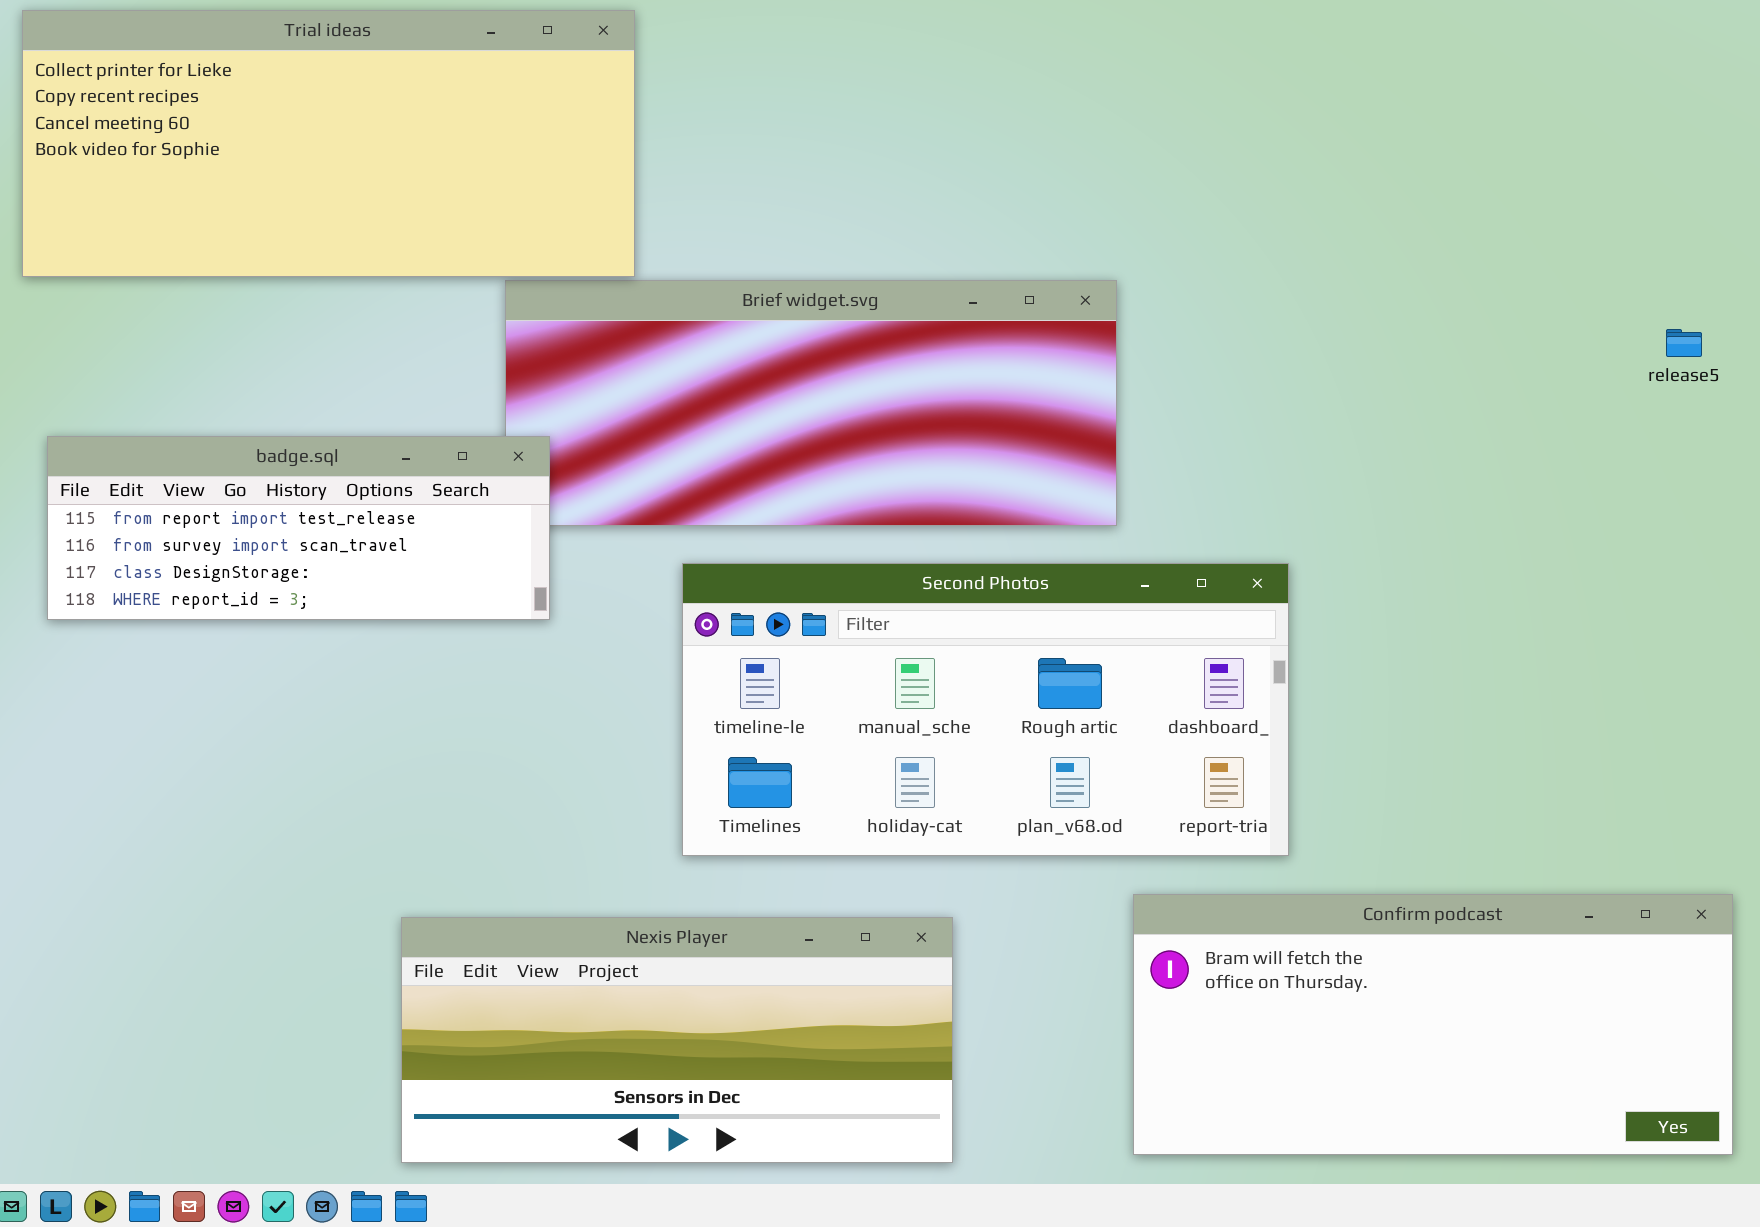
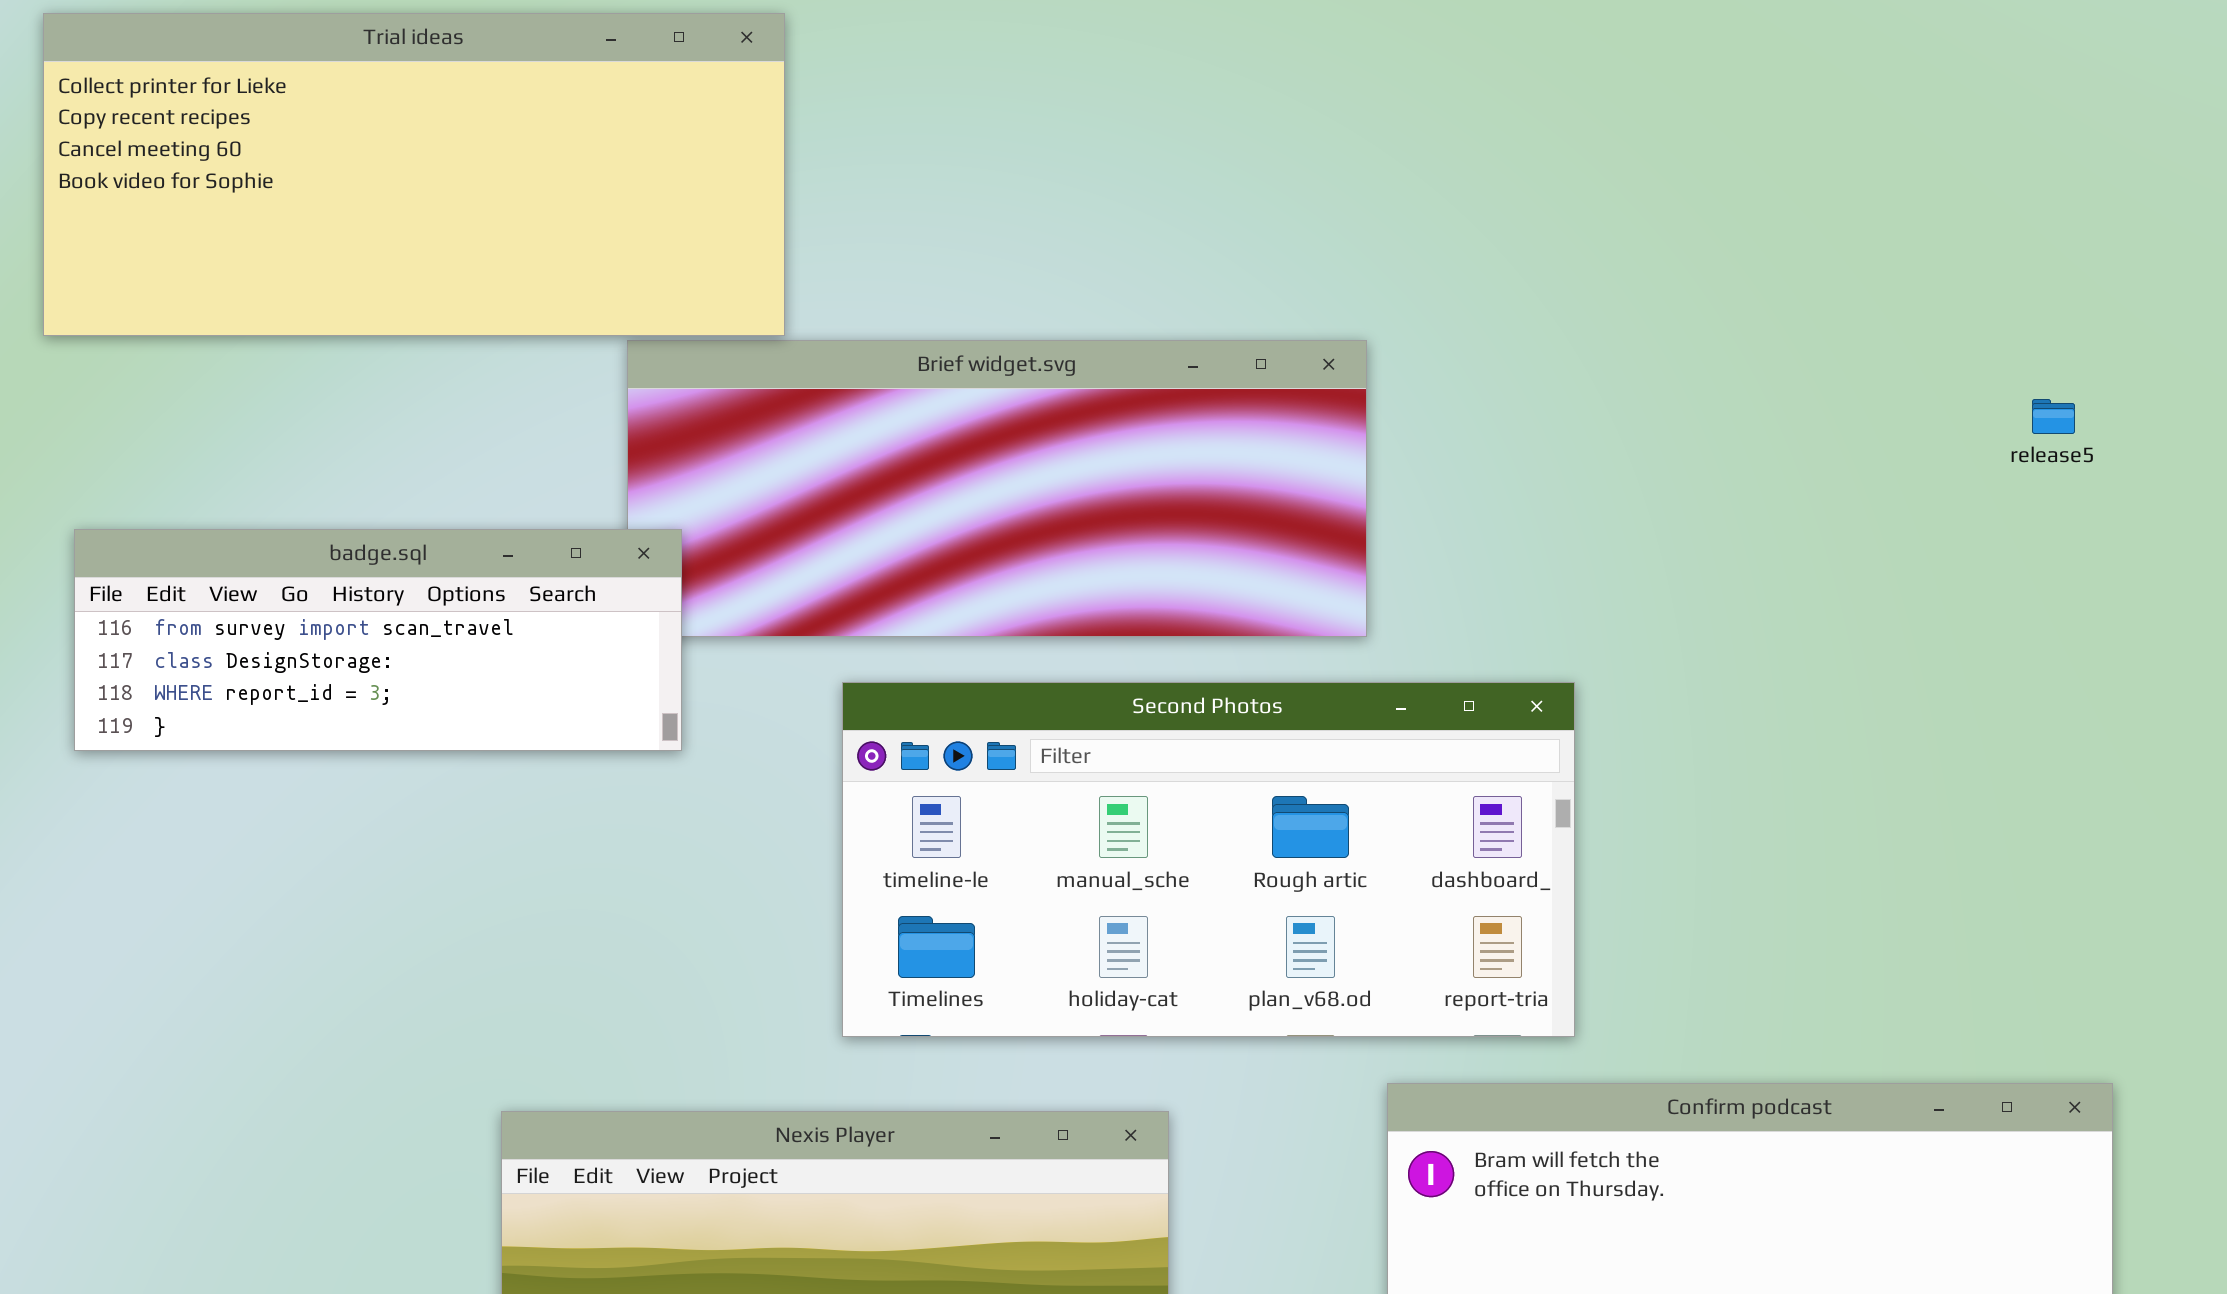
badge.sql: [47,436,550,620] -> [74,529,682,751], scrolled down 1 row

